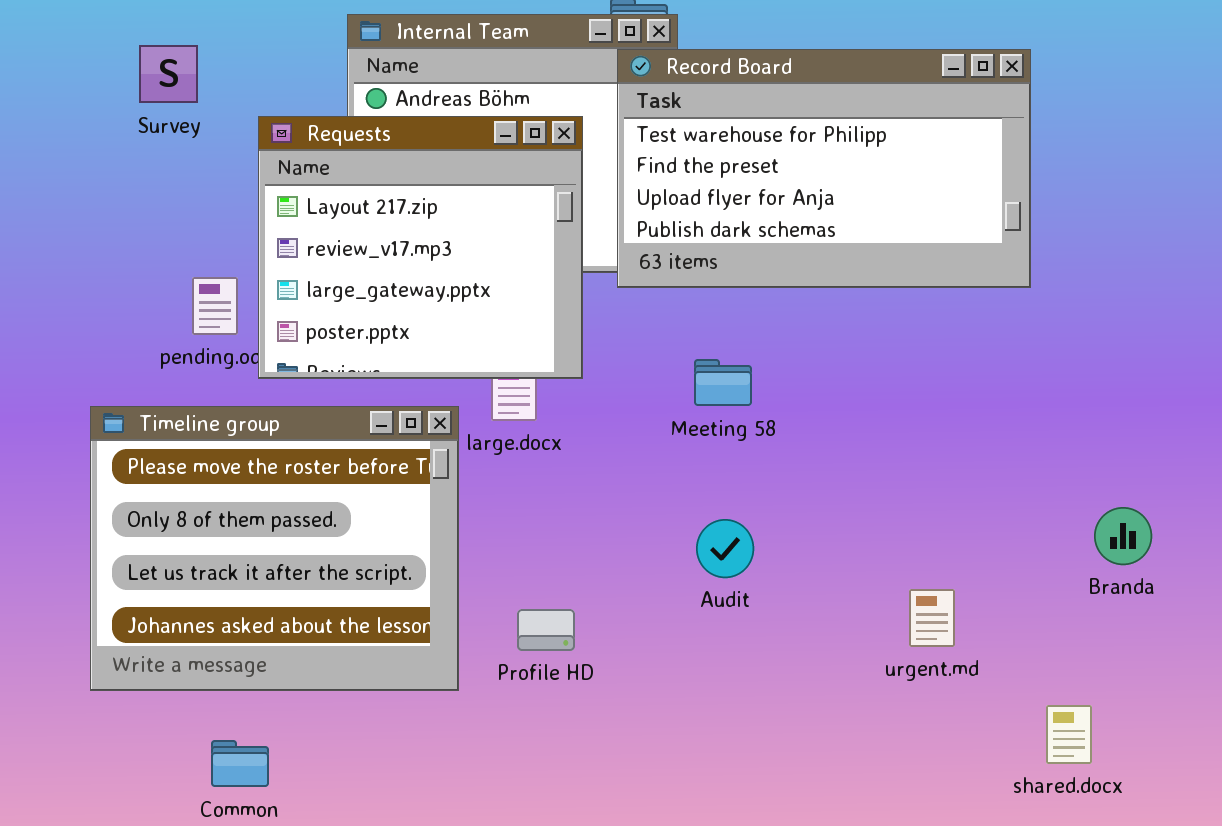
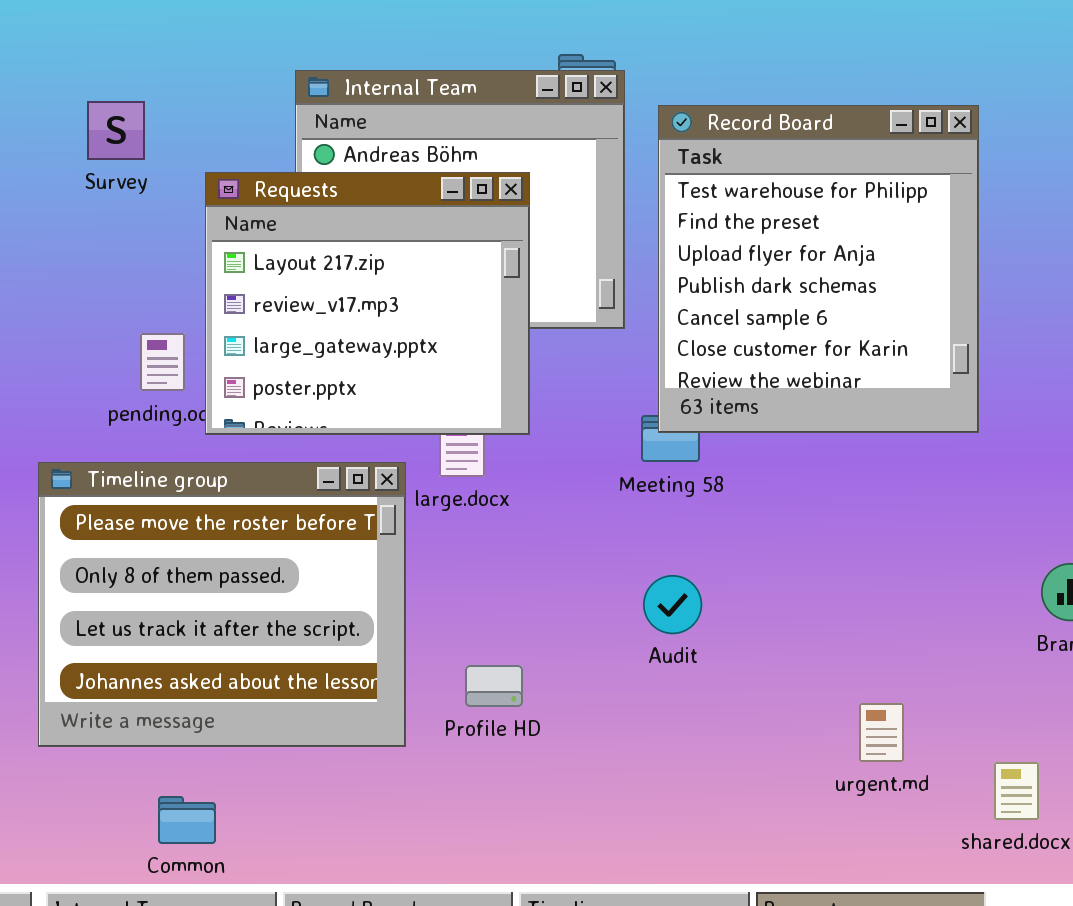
Record Board: [617,49,1031,288] -> [658,105,979,433], resized
urgent.md: [909,589,955,647] -> [859,703,904,762], moved

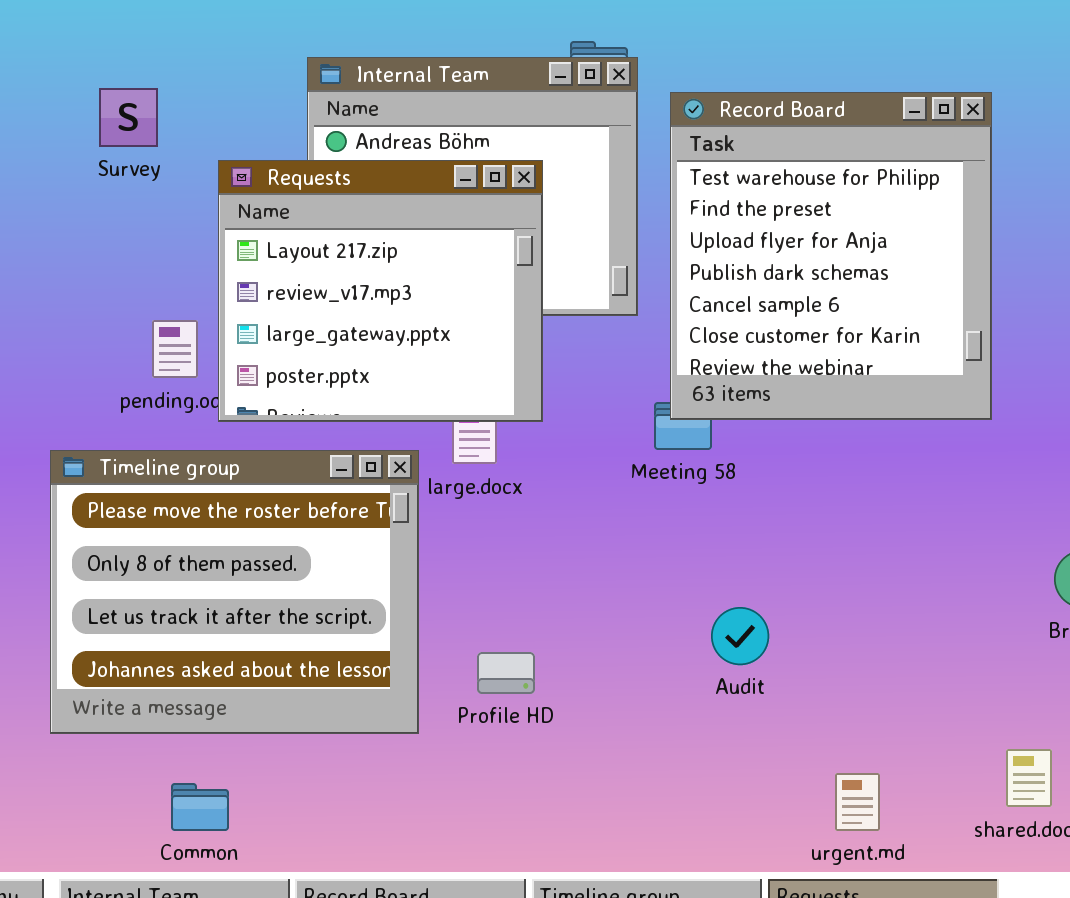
Audit: [643,575,702,634] -> [711,607,769,665], moved
urgent.md: [859,703,904,762] -> [835,773,880,831], moved

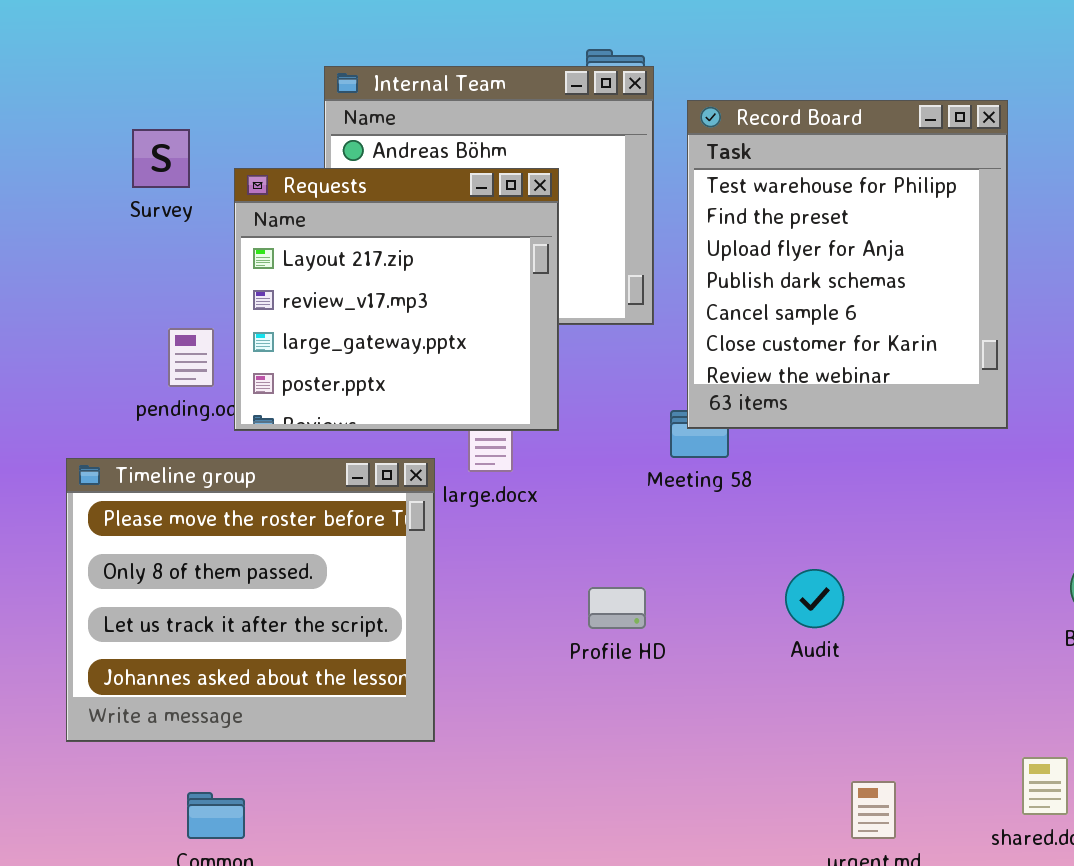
Survey: [99,88,158,147] -> [132,129,190,188], moved
Audit: [711,607,769,665] -> [785,569,844,628], moved
Profile HD: [477,652,535,694] -> [588,587,646,629], moved

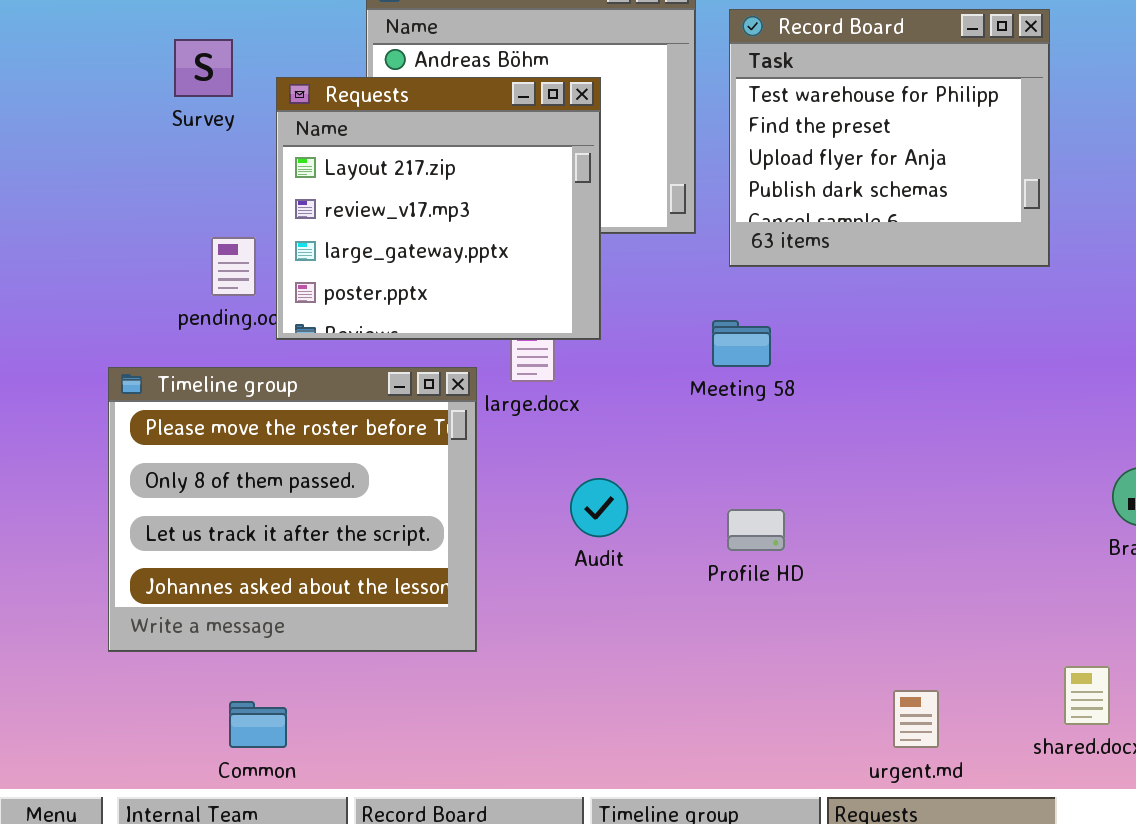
Record Board: [687,100,1008,429] -> [729,9,1050,267], resized
Audit: [785,569,844,628] -> [570,478,628,537], moved
Profile HD: [588,587,646,629] -> [727,509,785,551], moved

